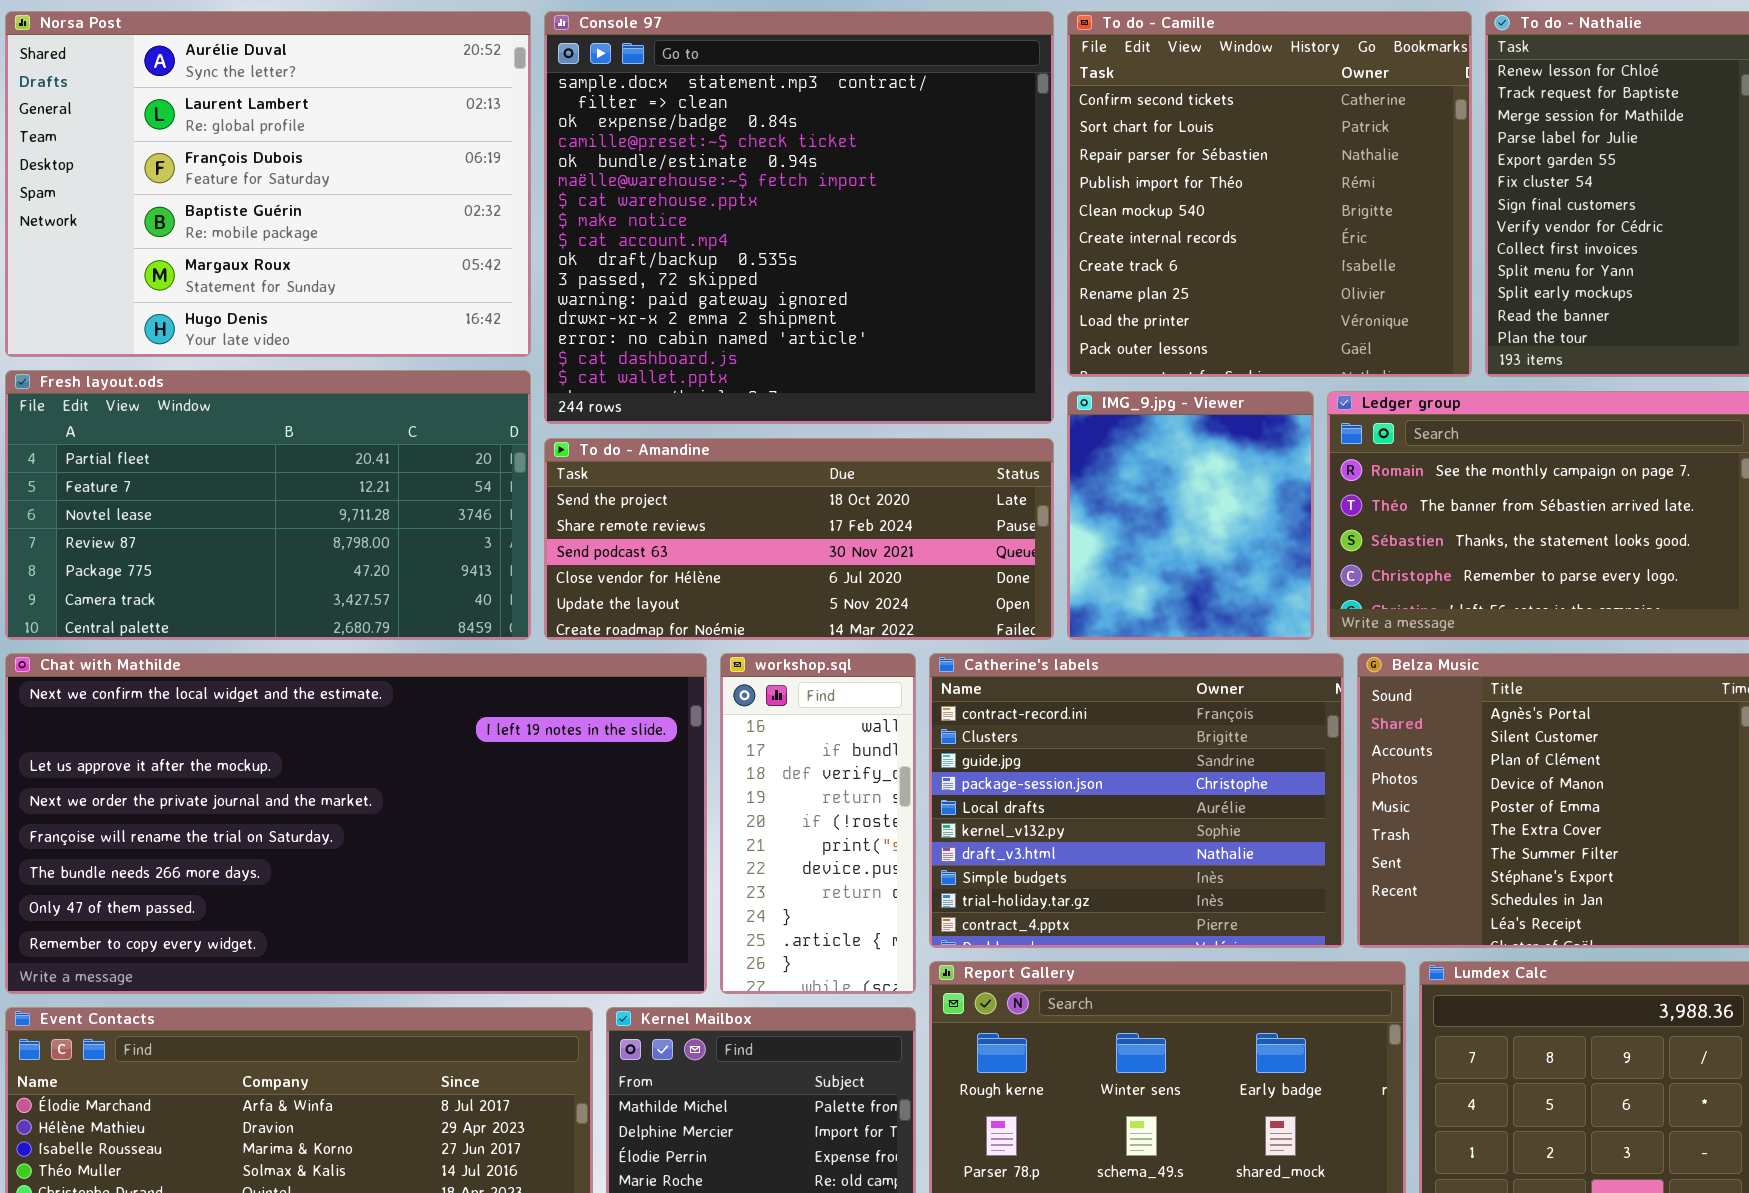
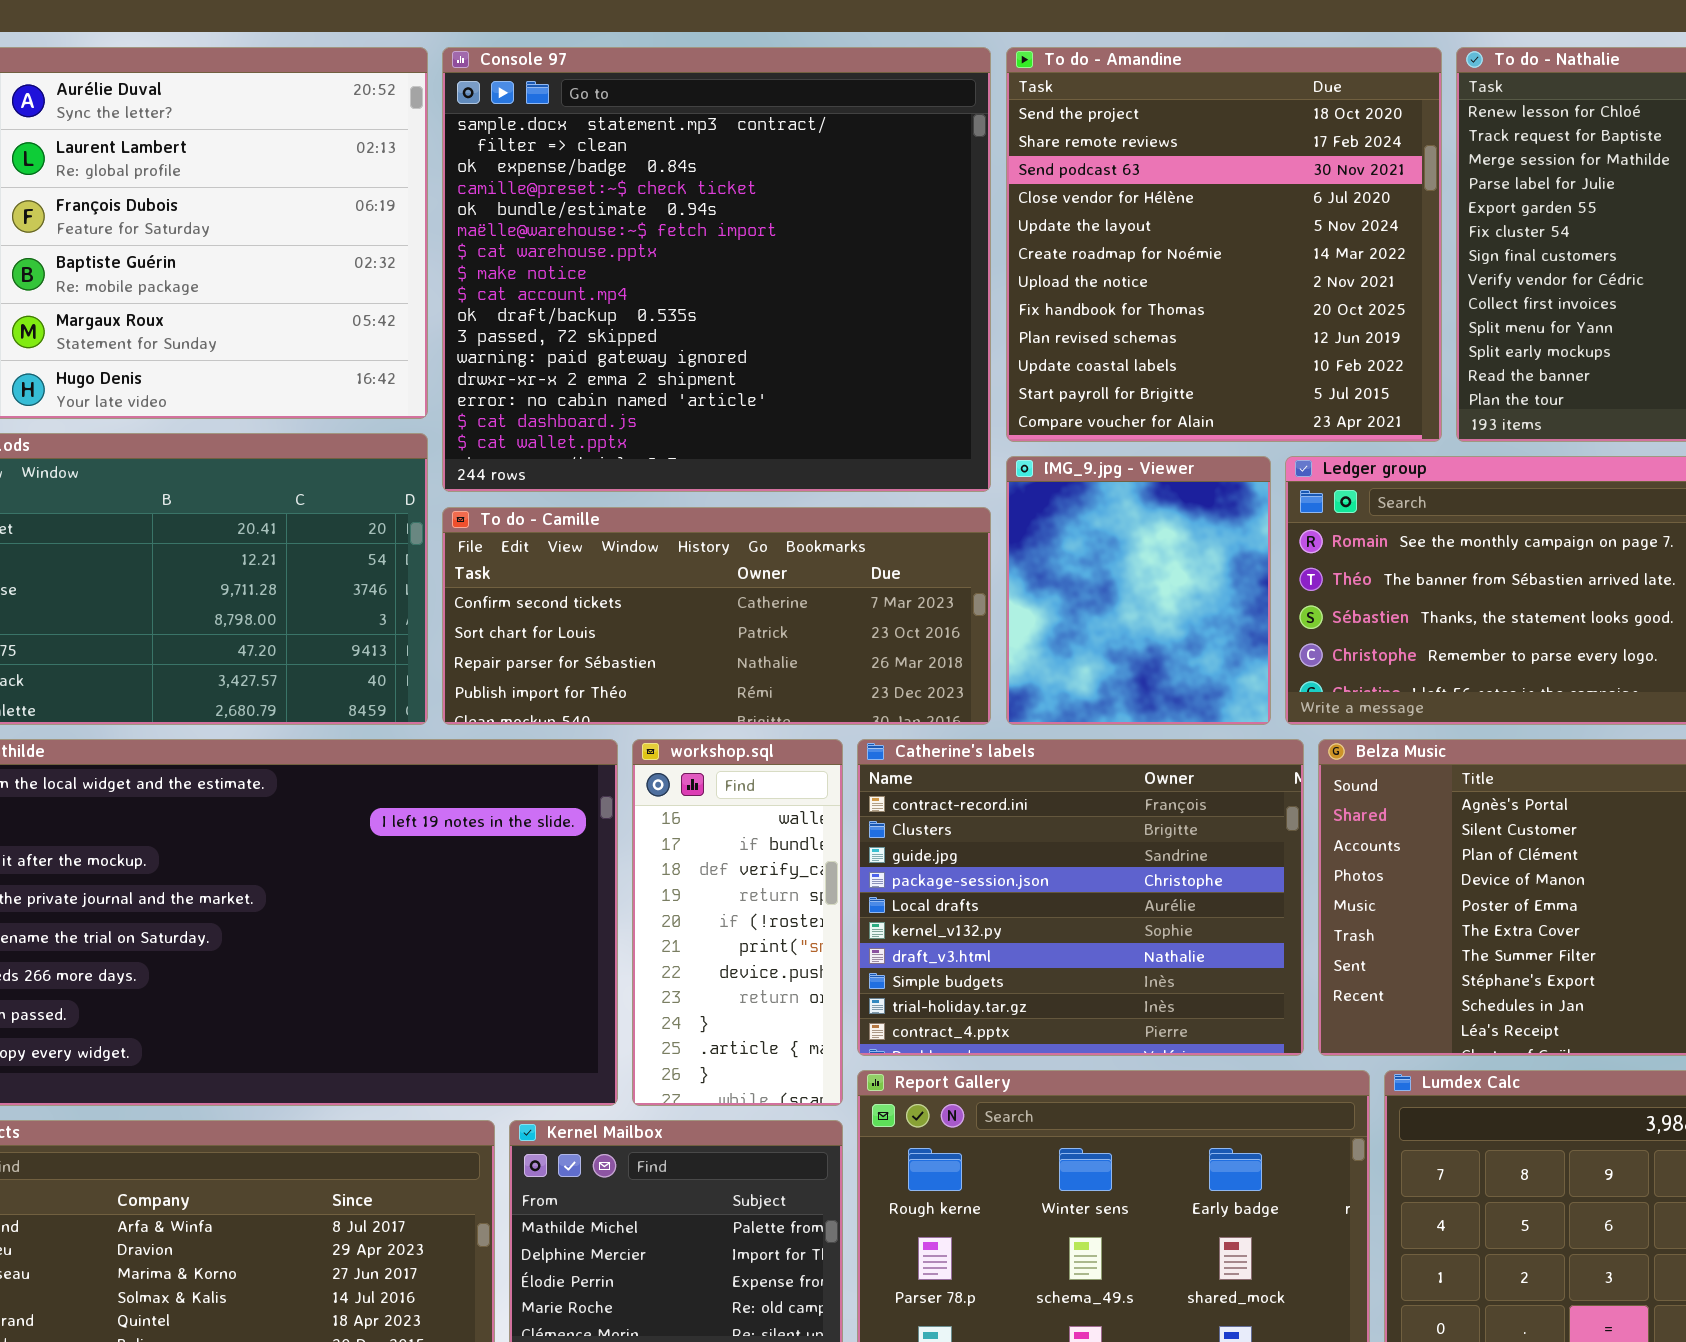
To do - Camille: [1067,11,1472,377] -> [442,507,991,725], moved, resized
To do - Amandine: [544,438,1054,640] -> [1006,47,1442,442], moved, resized

